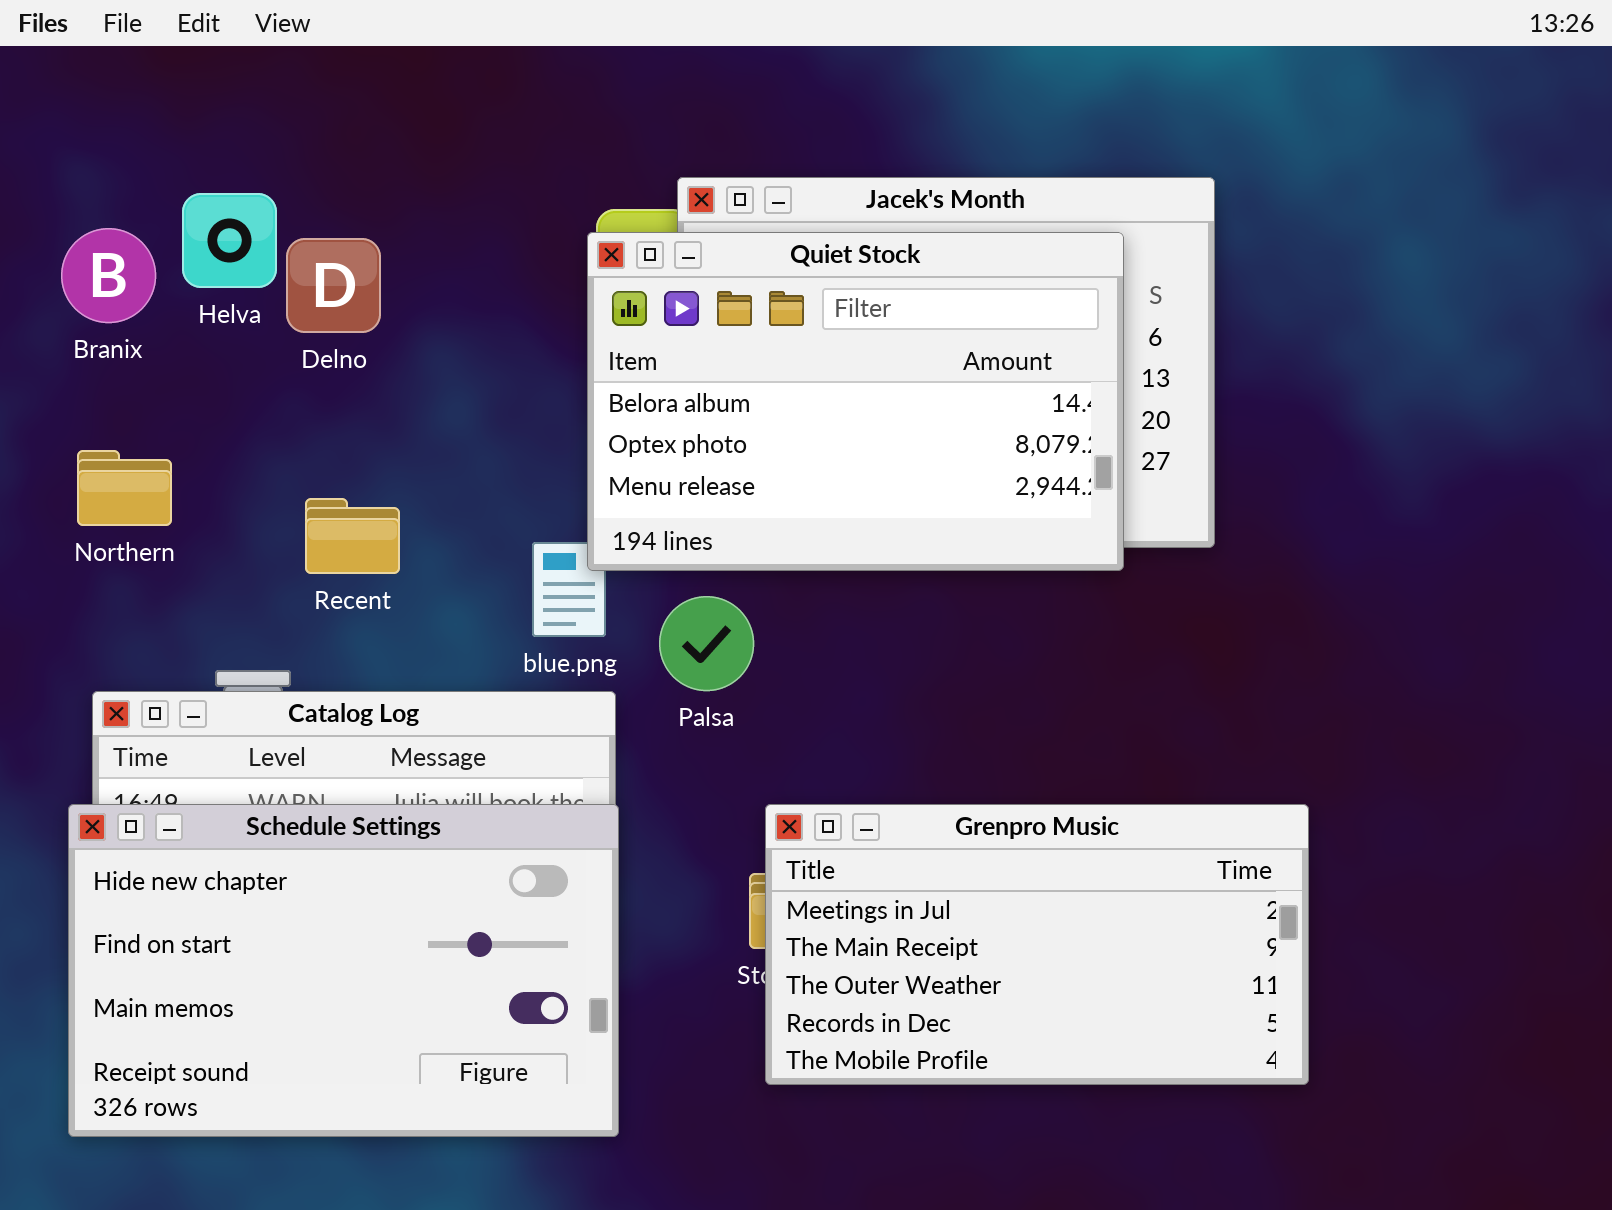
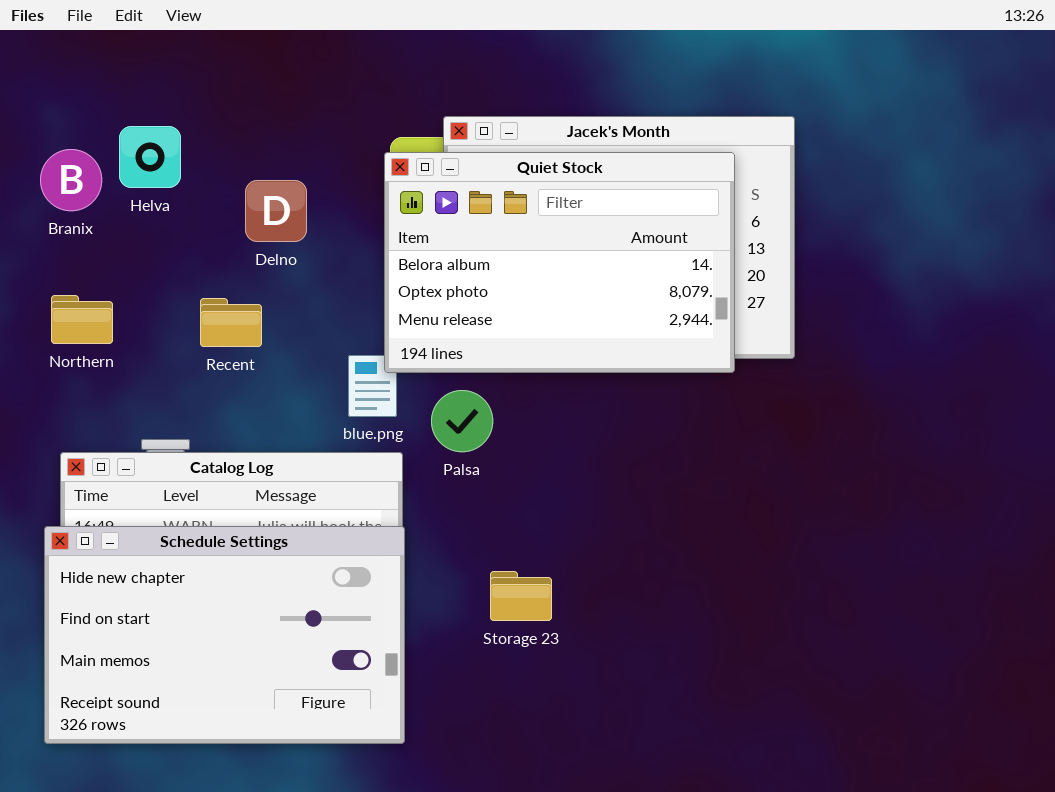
Delno: [286,238,381,333] -> [245,180,307,242], moved
Recent: [305,498,400,574] -> [200,298,262,347], moved
Grenpro Music: [765,804,1309,1085] -> none, closed

